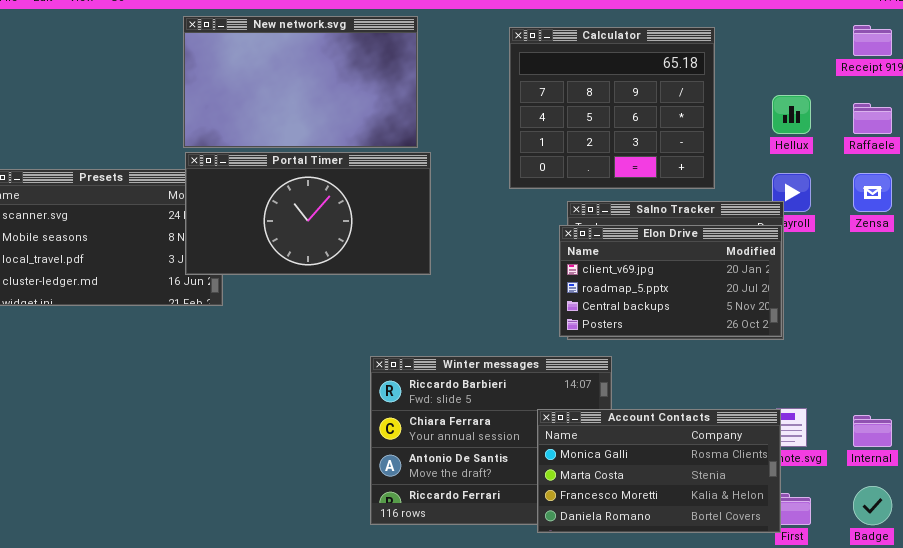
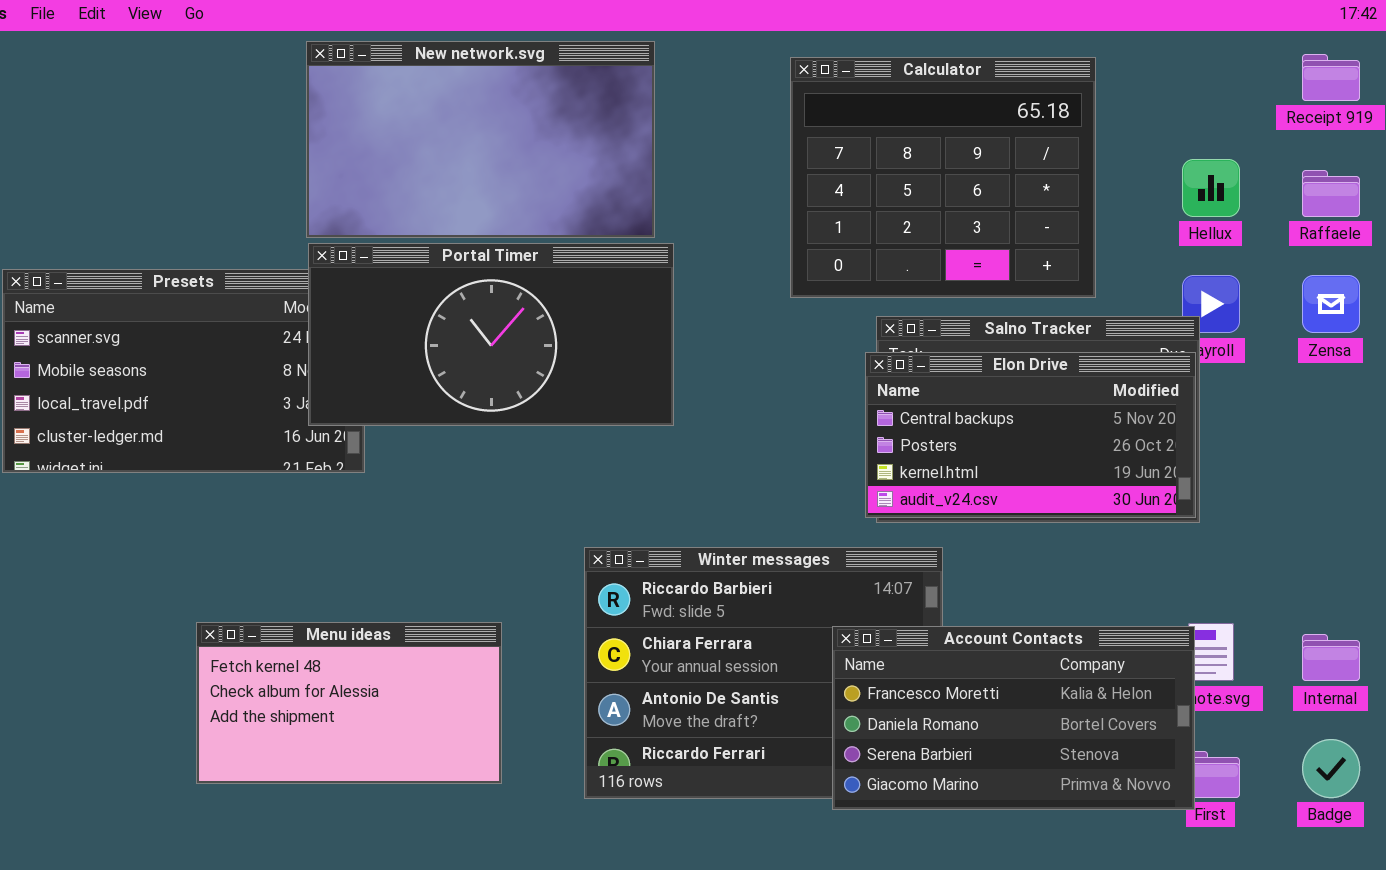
Elon Drive: [559,225,782,337] -> [865,352,1196,518], scrolled down 2 rows
Menu ideas: none -> [196,622,502,784], opened
Account Contacts: [537,409,781,533] -> [832,626,1195,810], scrolled down 2 rows

